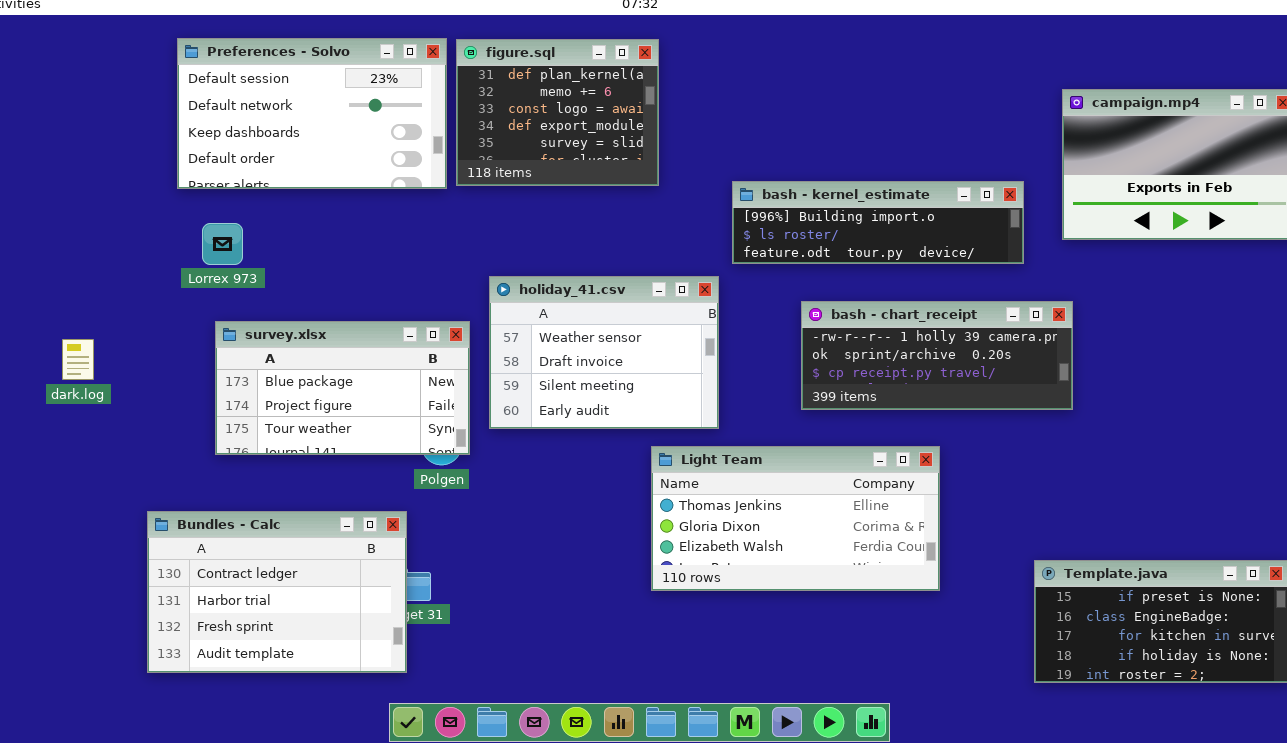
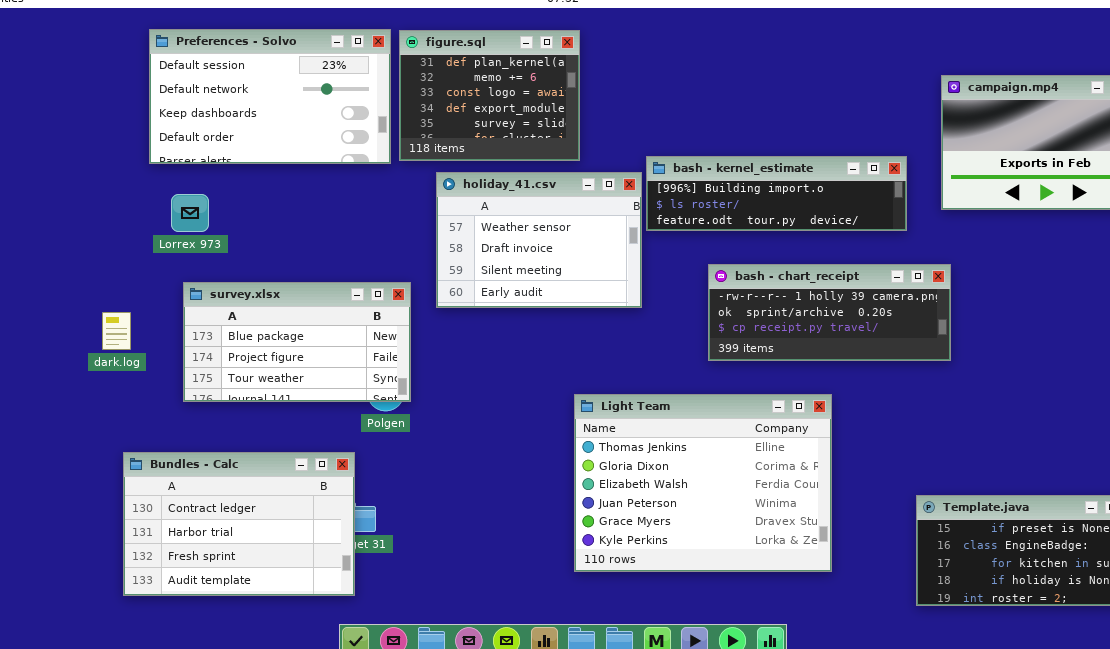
holiday_41.csv: [489,276,719,429] -> [436,172,642,308], moved
dark.log: [62,339,94,380] -> [102,312,131,350], moved
Light Team: [651,446,940,591] -> [574,394,832,572], resized

